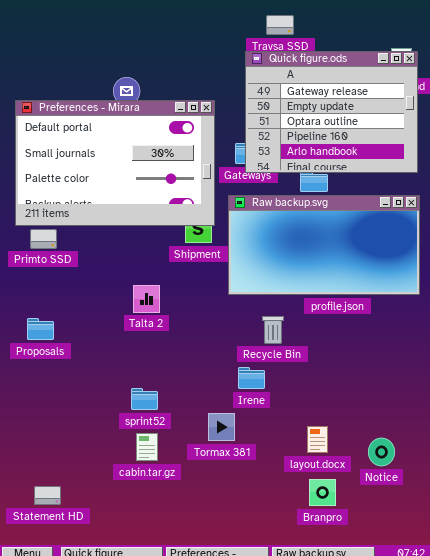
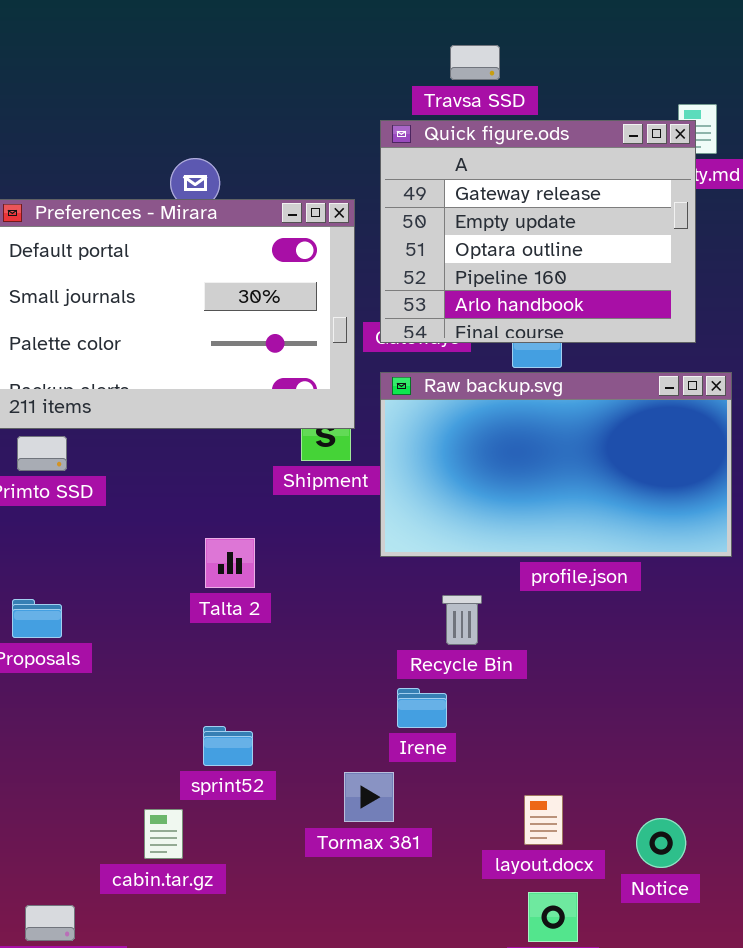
Quick figure.ods: [245,51,418,173] -> [380,120,696,343], moved
cabin.tar.gz: [136,433,158,461] -> [144,809,183,859], moved

